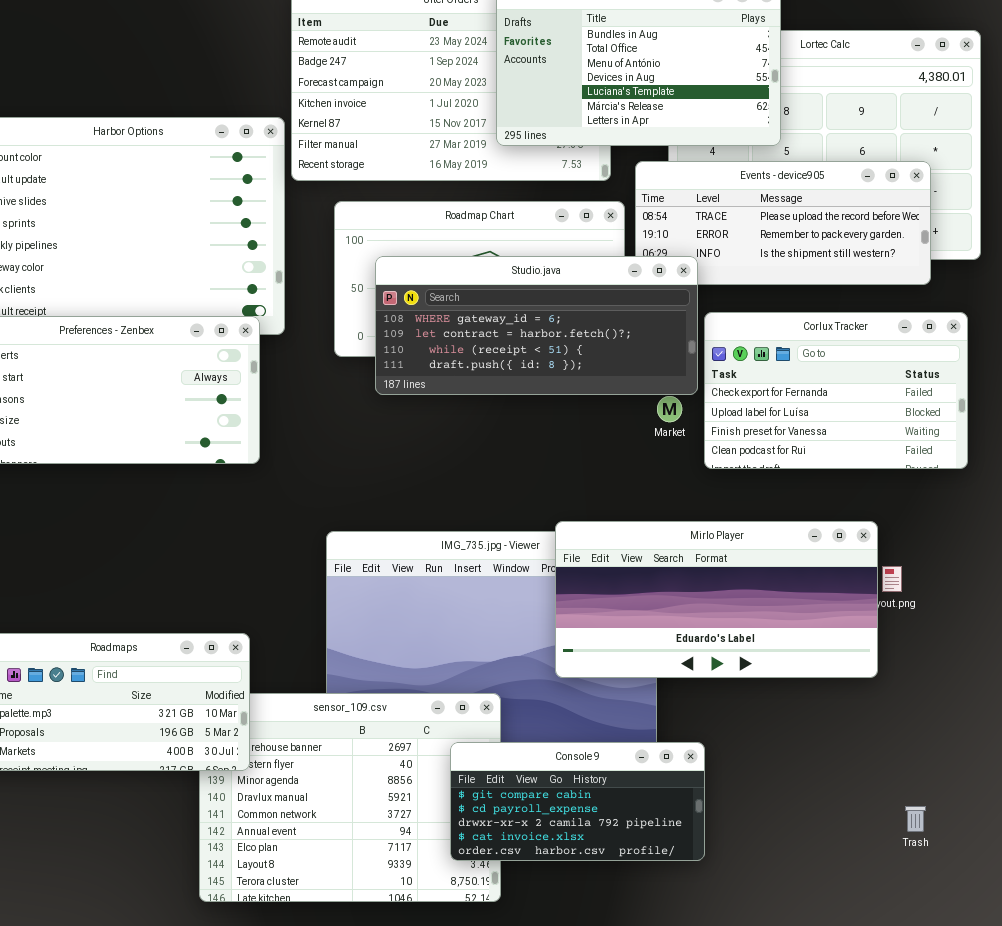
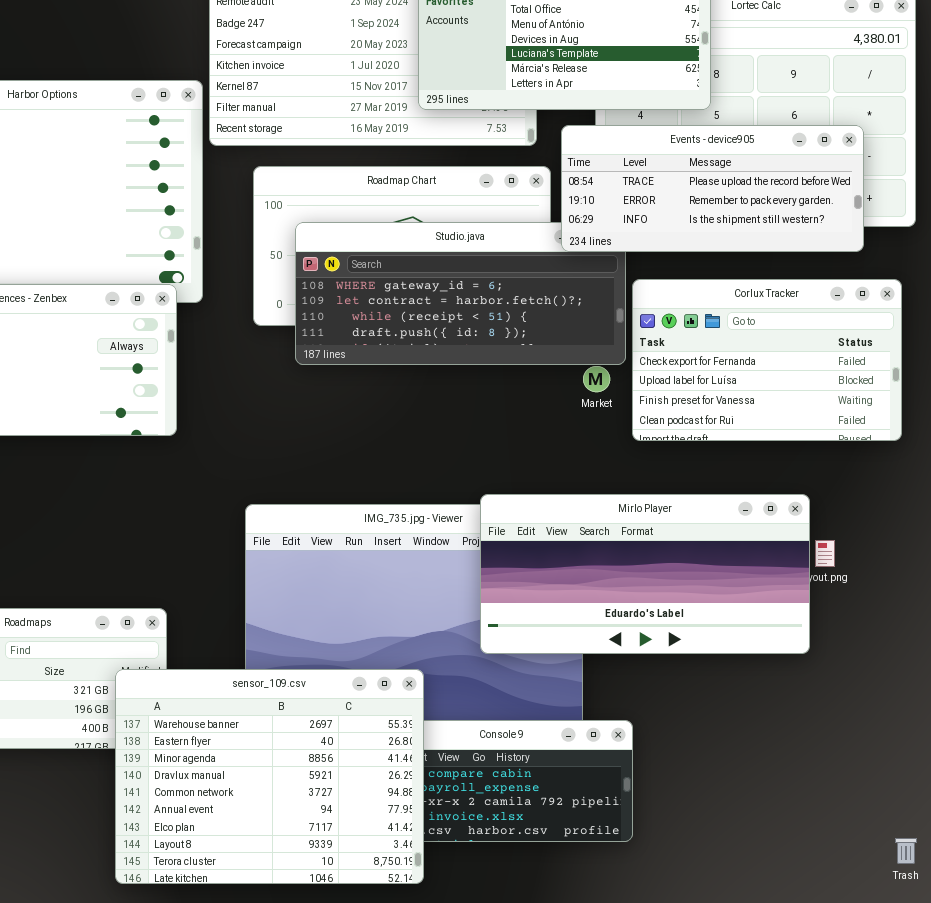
Events - device905: [635,161,931,285] -> [561,125,864,252], raised
sensor_109.csv: [199,693,501,902] -> [115,669,424,884], raised
Trash: [905,806,926,832] -> [895,838,917,864], moved

